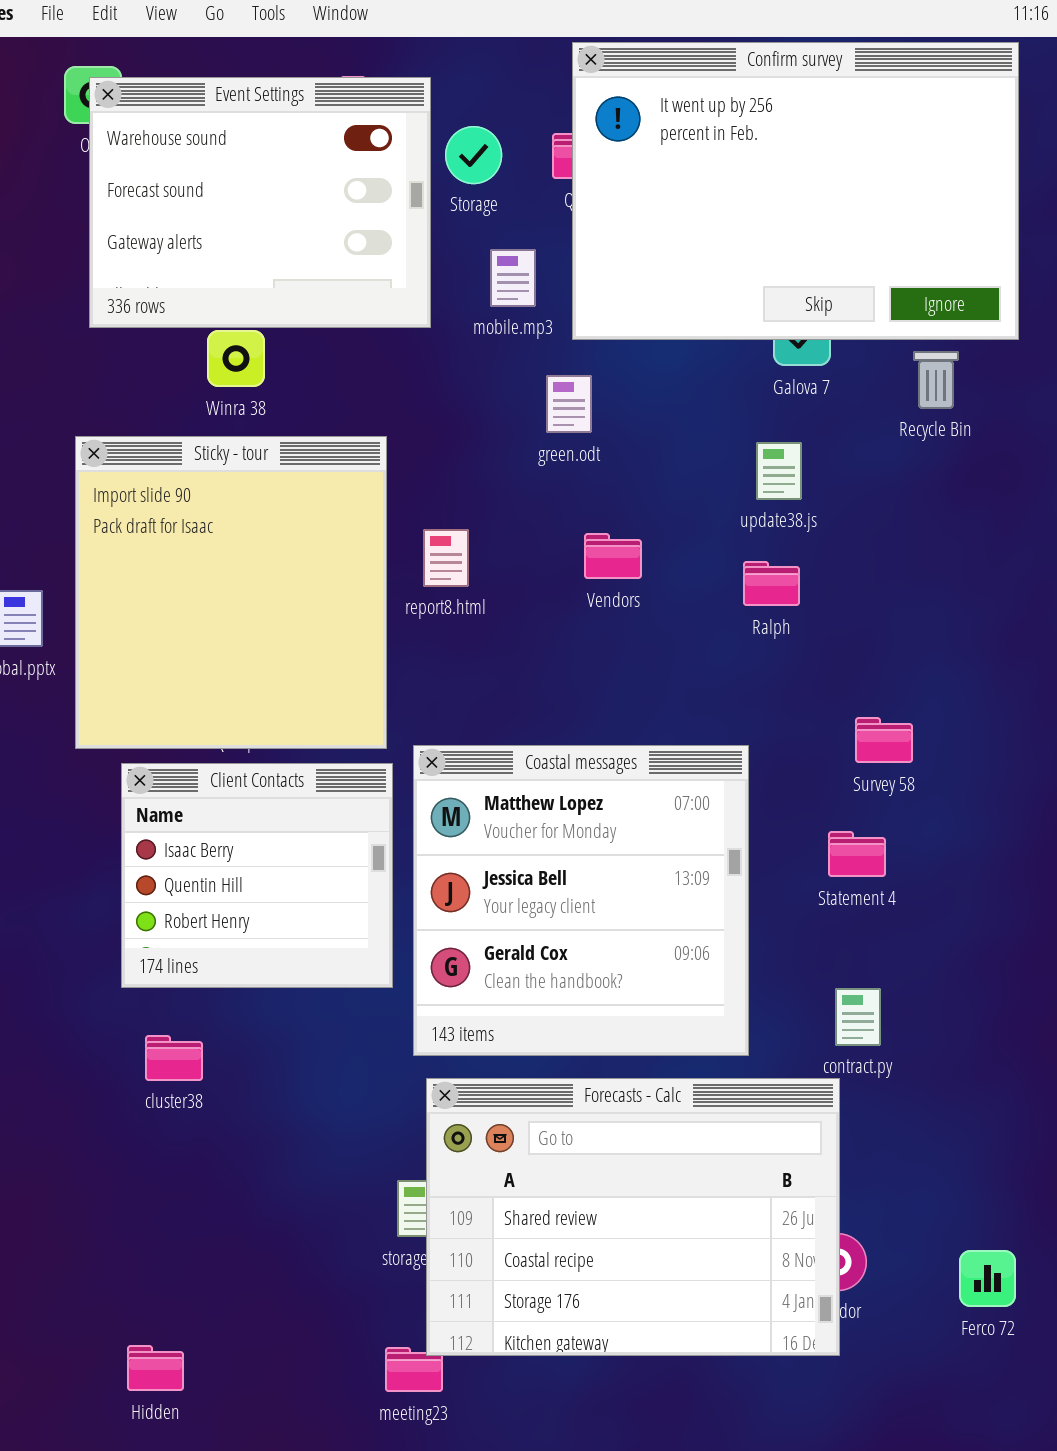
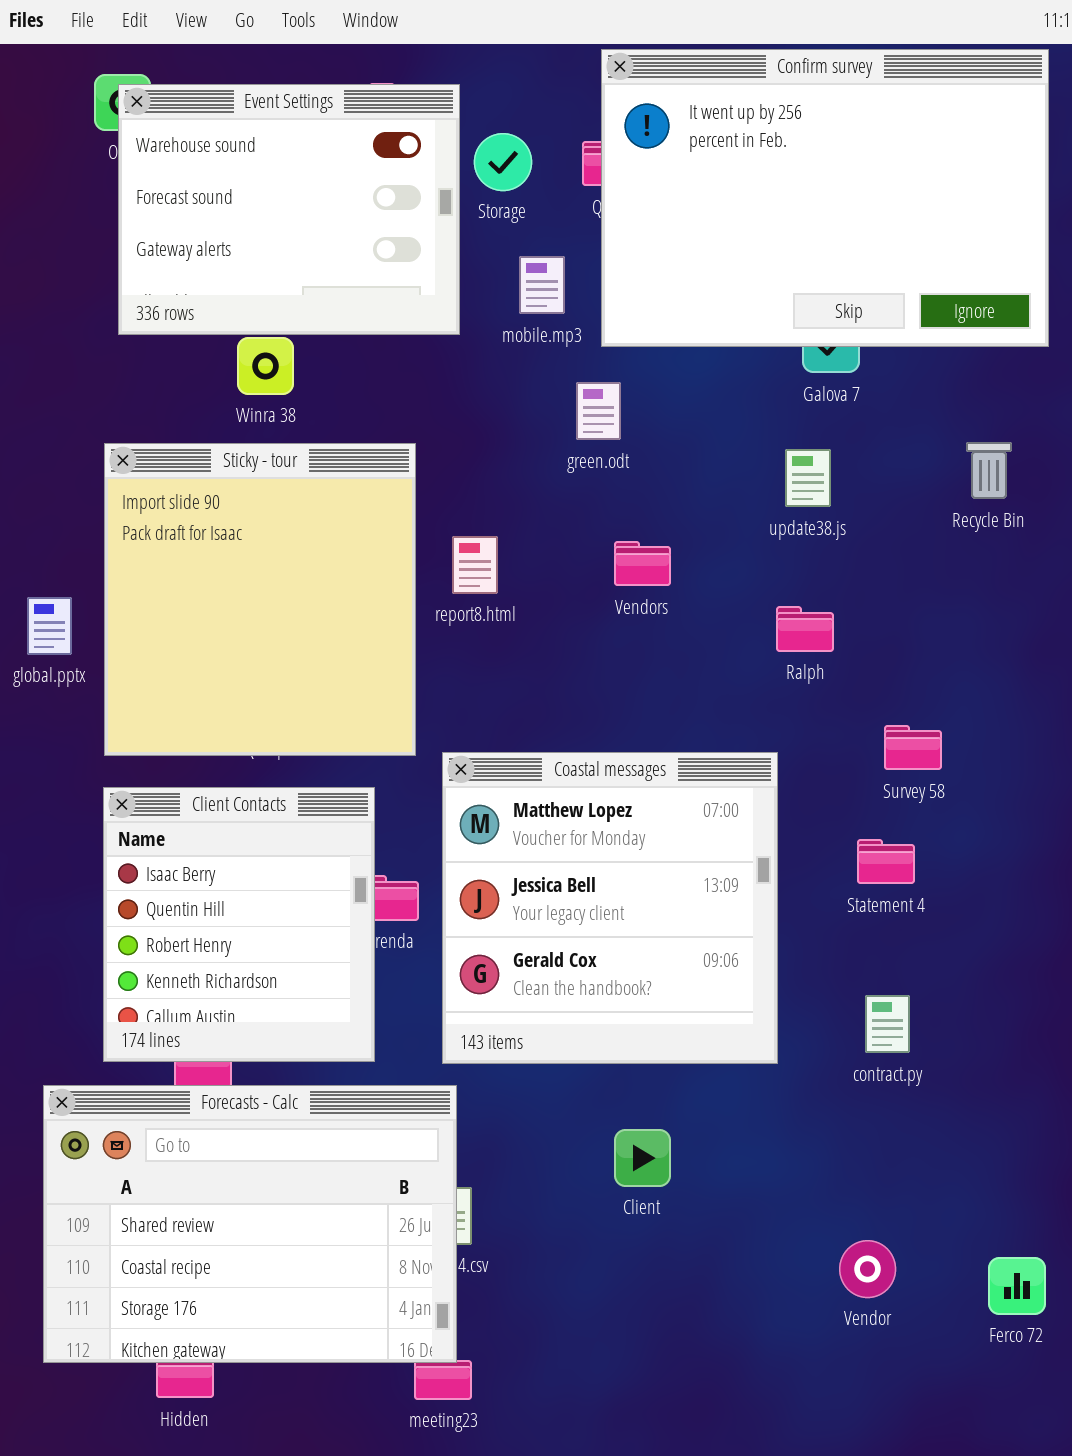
Recycle Bin: [913,351,959,409] -> [966,442,1012,499], moved
Ralph: [743,561,800,606] -> [776,606,834,652], moved
Client Contacts: [121,763,393,988] -> [103,787,375,1062], moved, resized
Forecasts - Calc: [426,1078,840,1356] -> [43,1085,457,1363], moved

